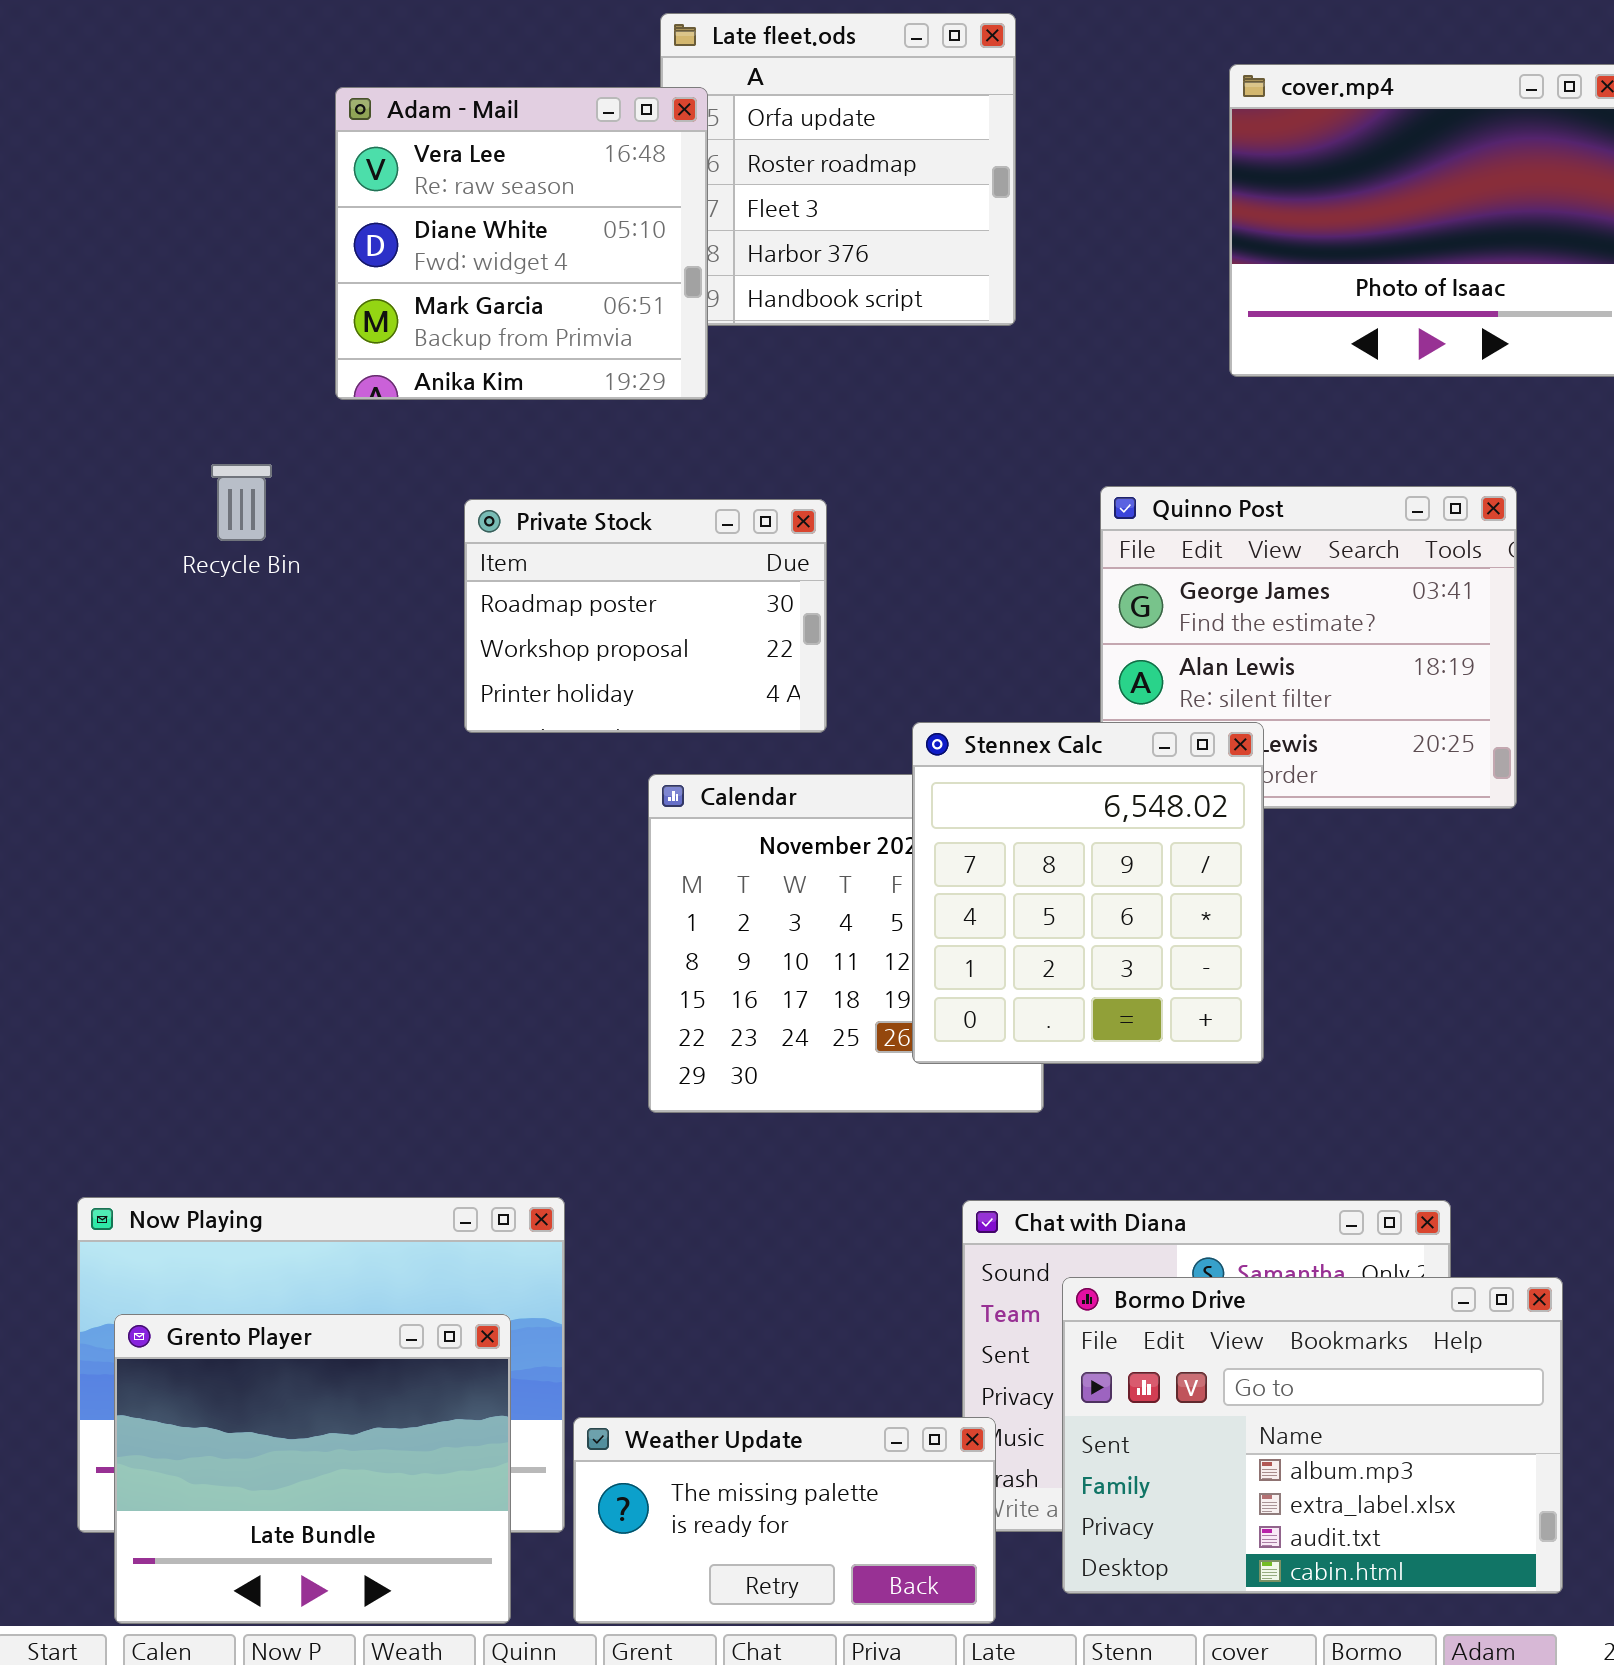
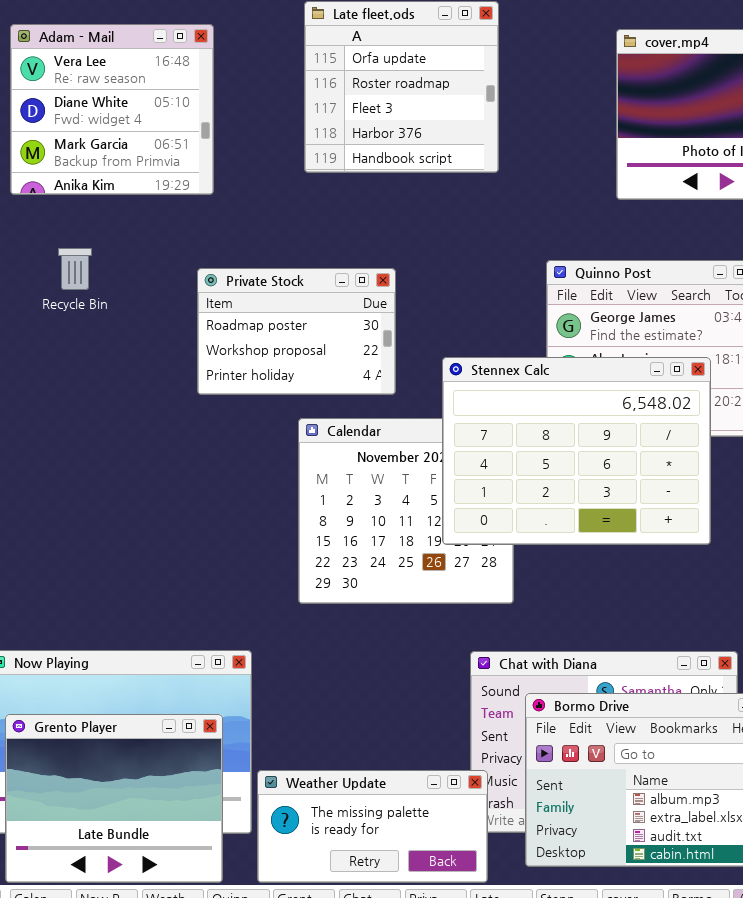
Adam - Mail: [335,87,708,400] -> [10,24,214,195], moved
Stennex Calc: [912,722,1264,1064] -> [442,357,711,545], moved, resized

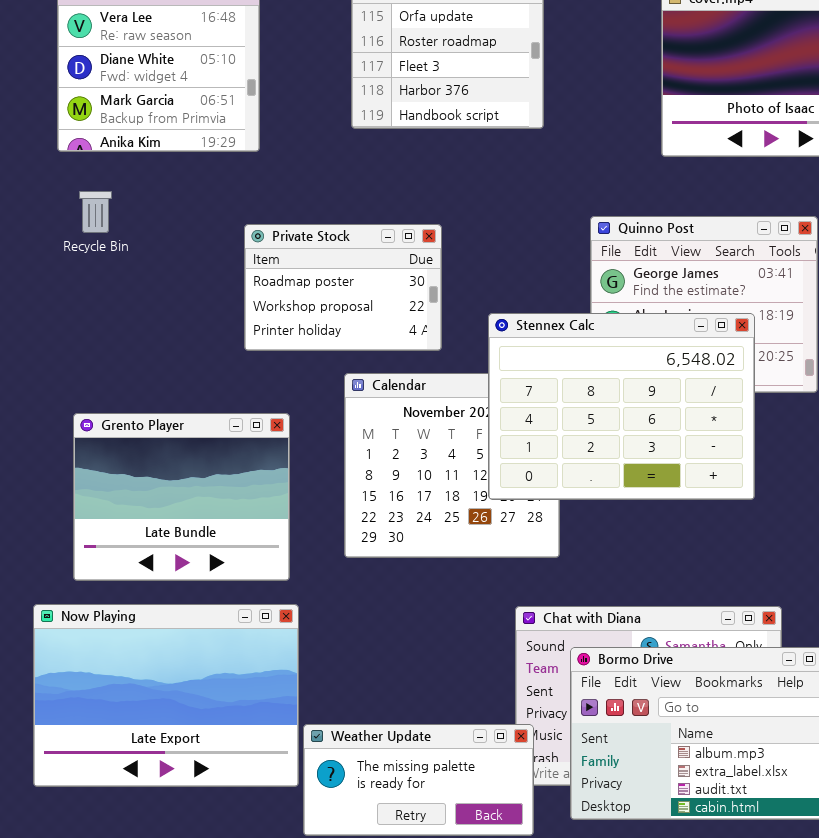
Recycle Bin: [58,248,92,290] -> [79,191,112,233], moved
Grento Player: [5,714,223,883] -> [73,413,290,581], moved

